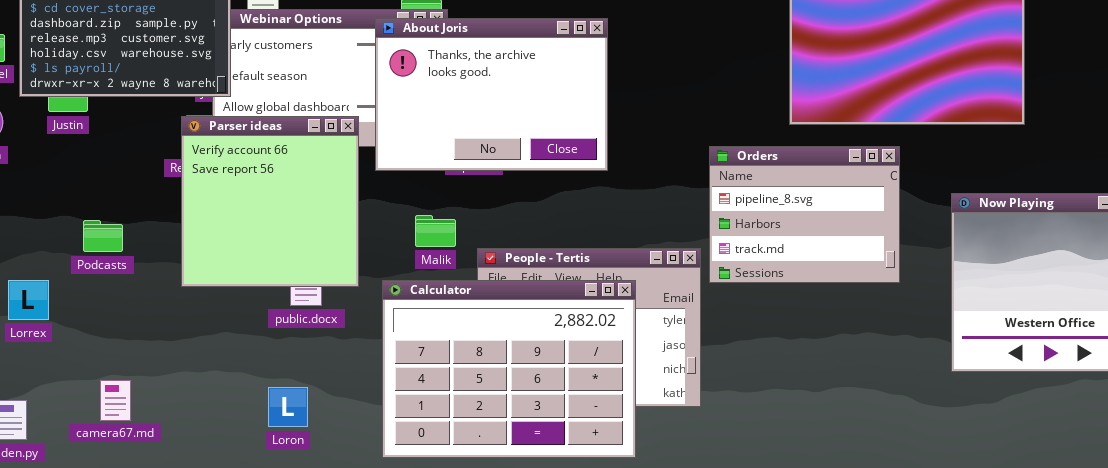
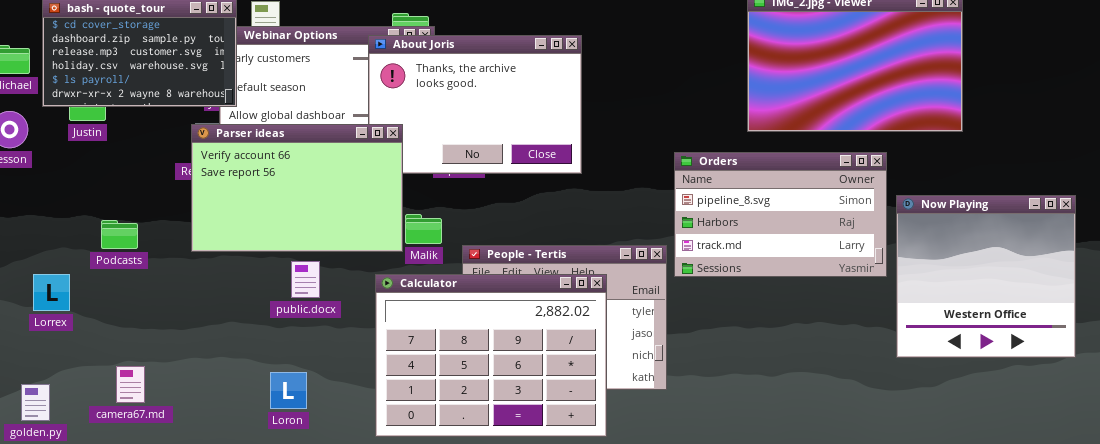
Parser ideas: [181,116,359,287] -> [191,124,403,252], resized
Orders: [709,146,900,283] -> [674,152,887,277], resized

